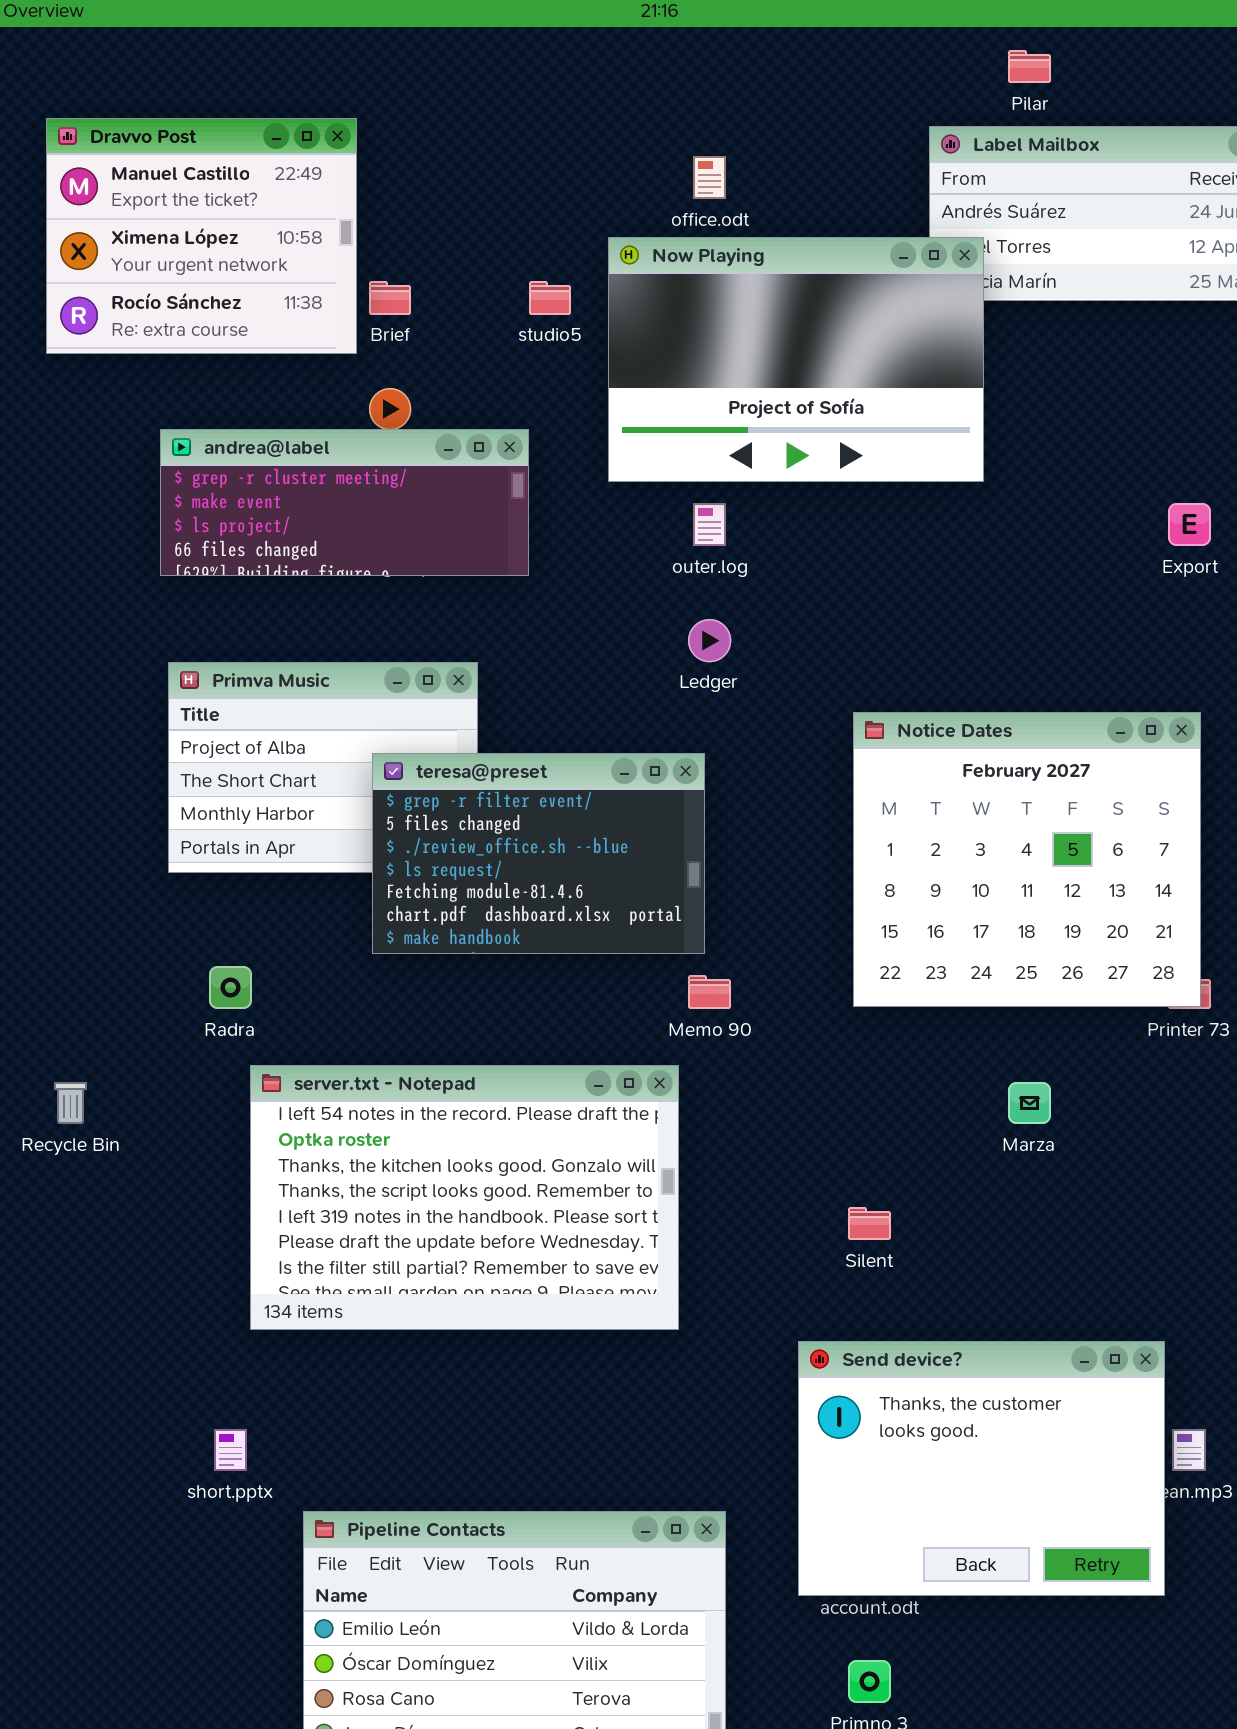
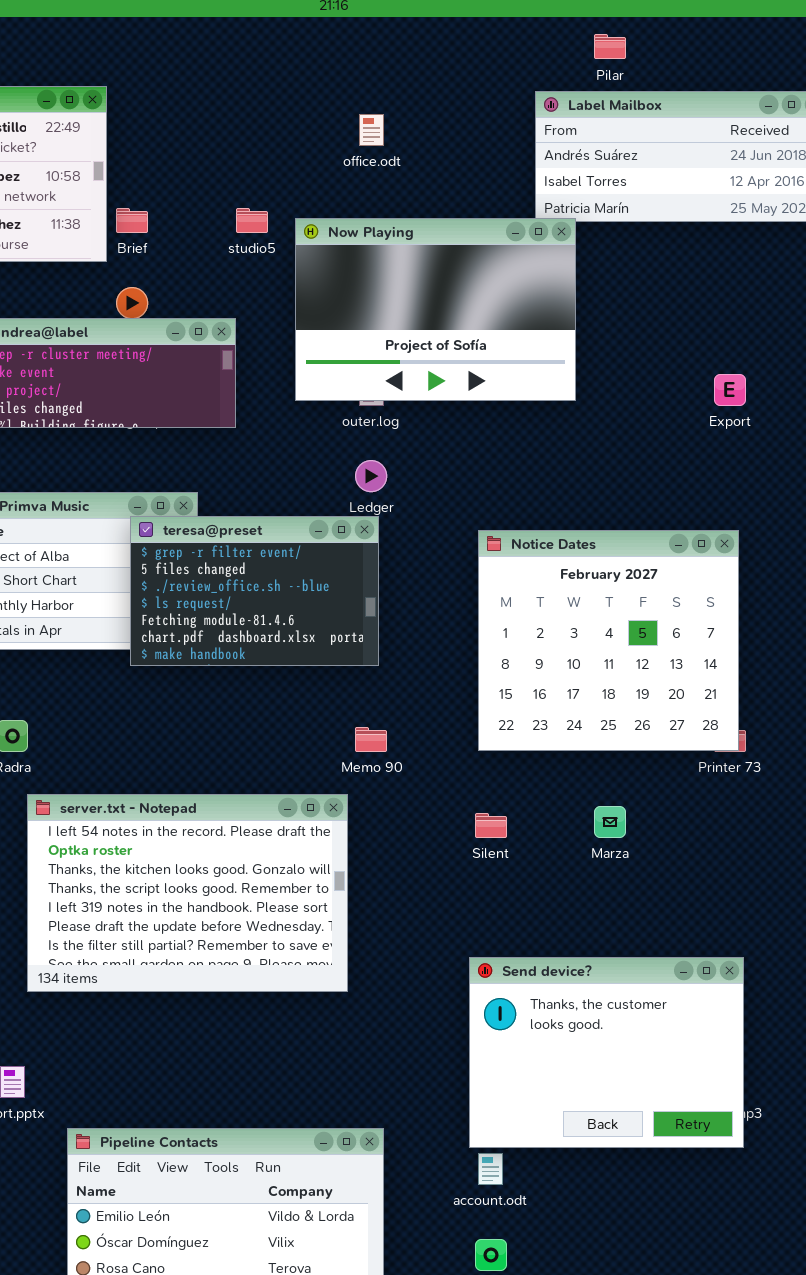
Now Playing: [608,237,984,482] -> [295,218,576,401], moved
teresa@preset: [372,753,705,954] -> [130,516,379,666], moved
Silent: [848,1207,891,1240] -> [475,813,507,838], moved
Send device?: [798,1341,1165,1596] -> [469,957,744,1148], moved

